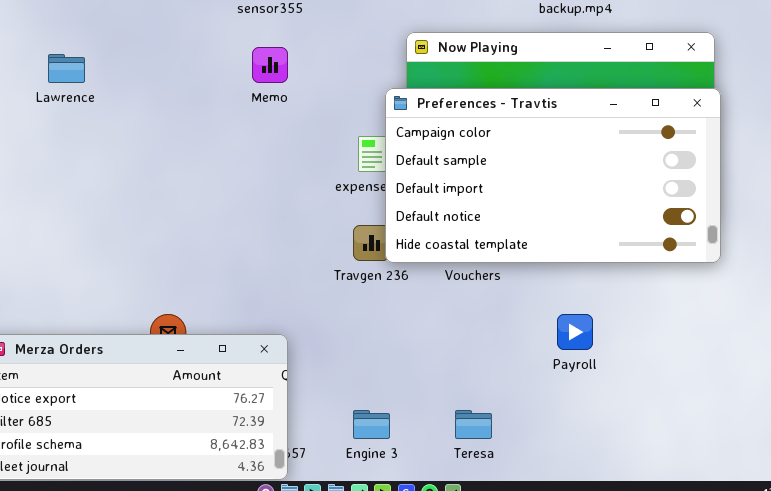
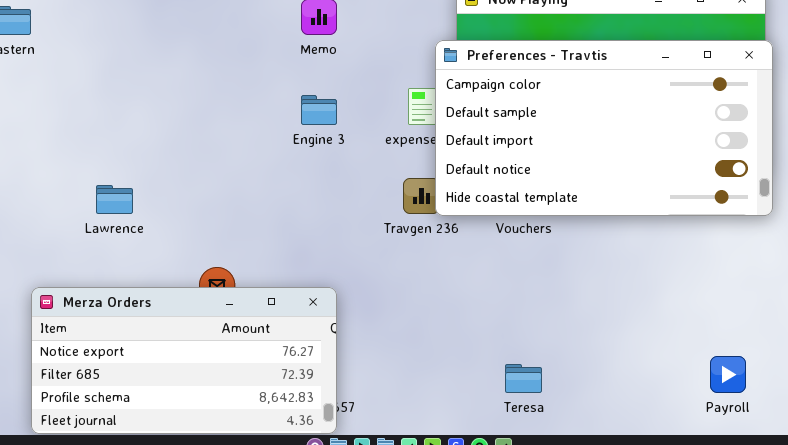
Lawrence: [48,54,85,83] -> [96,185,133,214], moved
Payroll: [557,314,593,350] -> [710,356,746,393], moved
Engine 3: [353,410,390,439] -> [301,95,337,125], moved

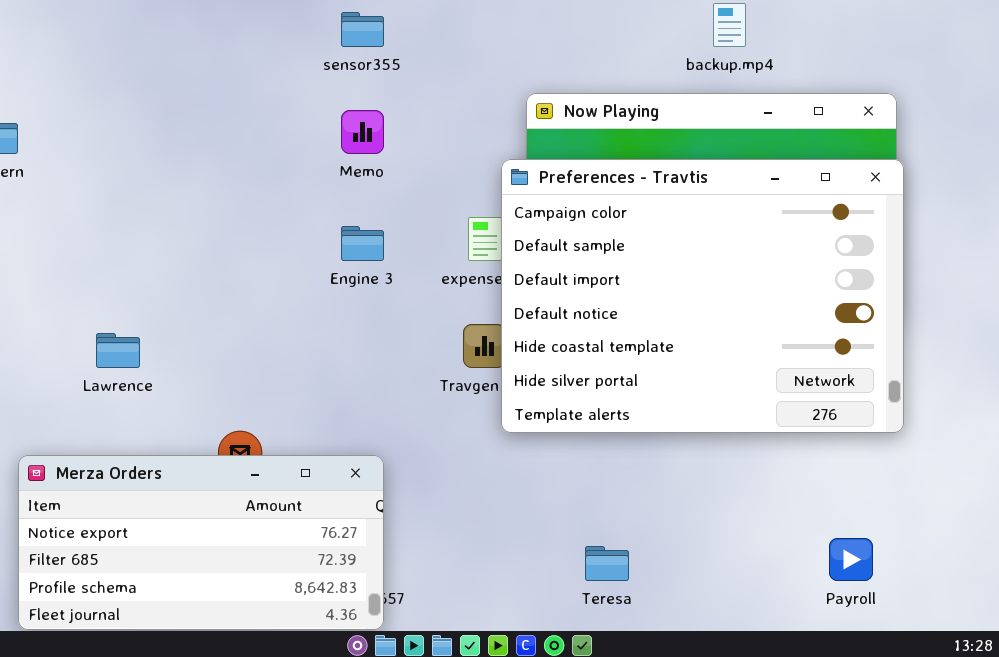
Preferences - Travtis: [435,40,773,216] -> [501,159,904,433], resized

